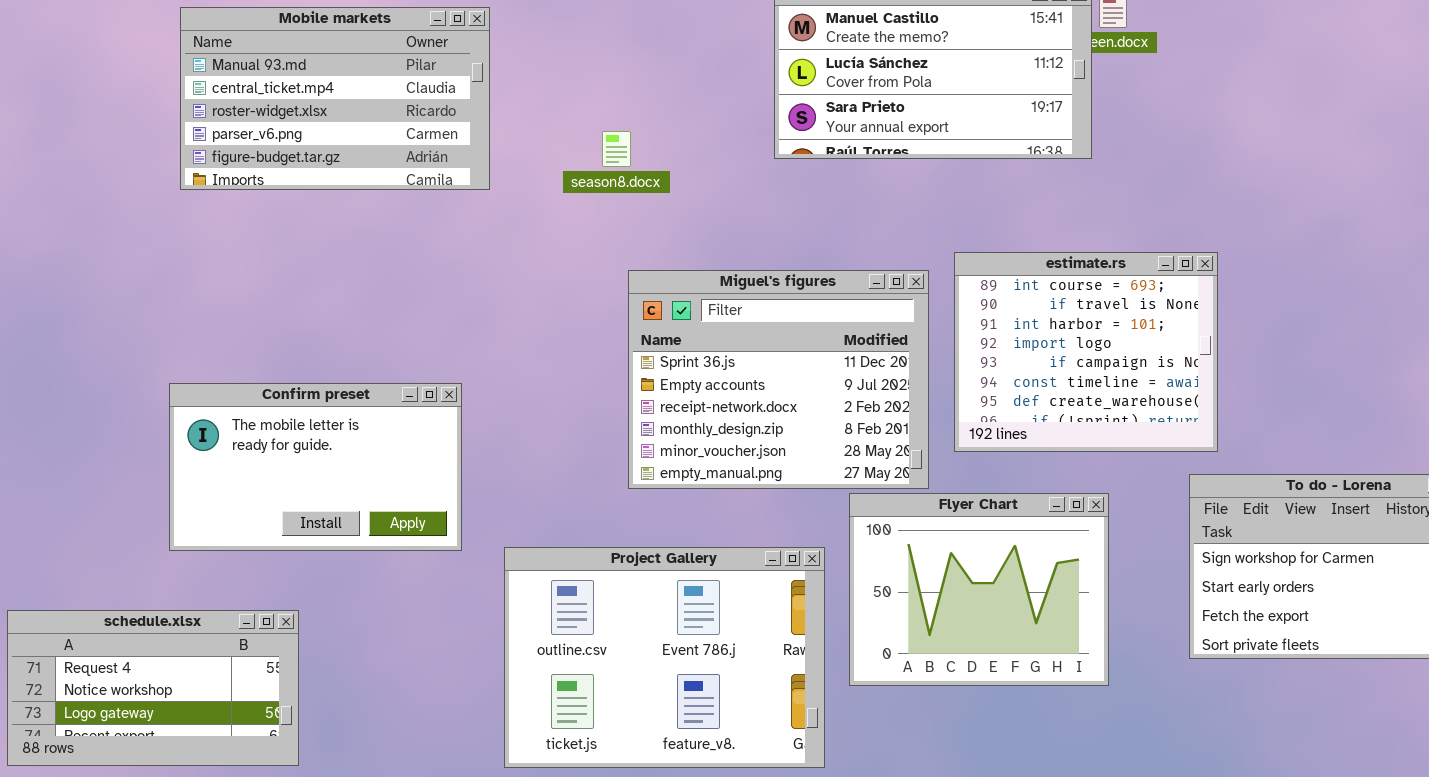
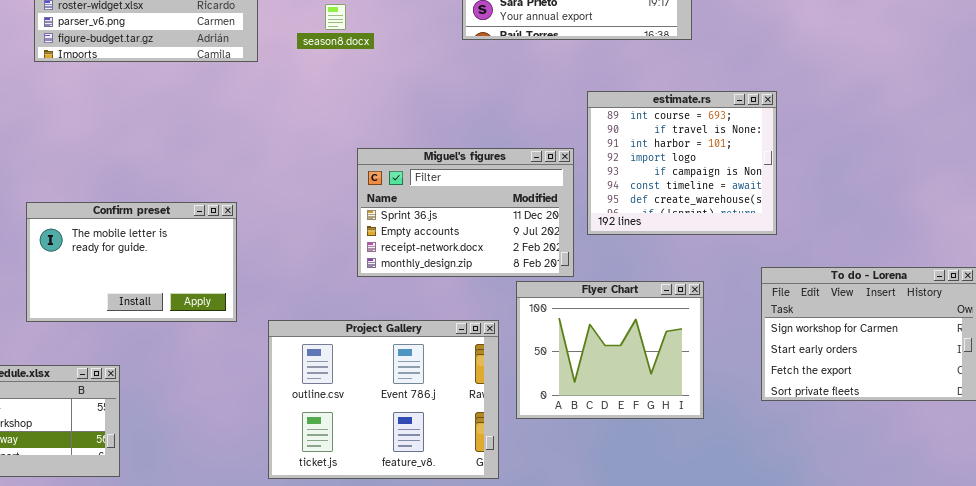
season8.docx: [602,131,631,167] -> [325,4,346,30], moved
estimate.rs: [954,252,1218,452] -> [587,91,777,235], moved
Miguel's figures: [628,270,929,489] -> [357,148,574,277], resized

